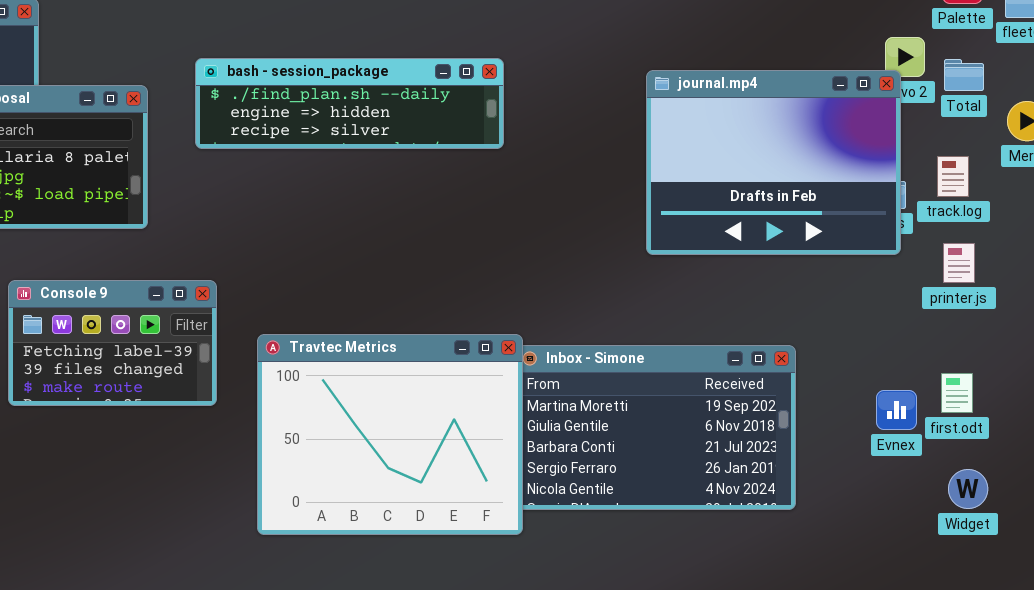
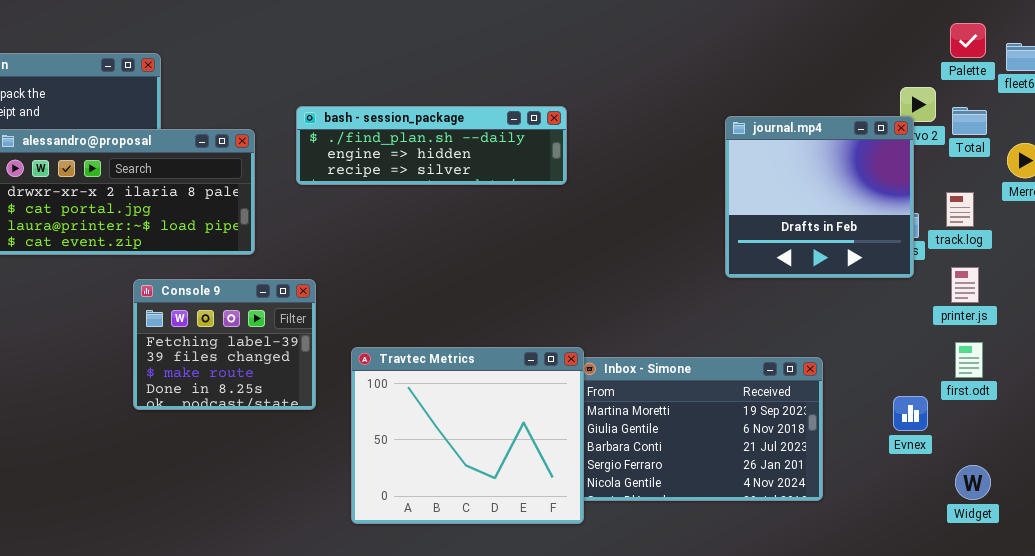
journal.mp4: [646,70,901,255] -> [725,116,914,278], resized
Console 9: [8,280,217,406] -> [133,279,316,410], resized
first.odt: [941,373,973,413] -> [955,342,983,378], moved

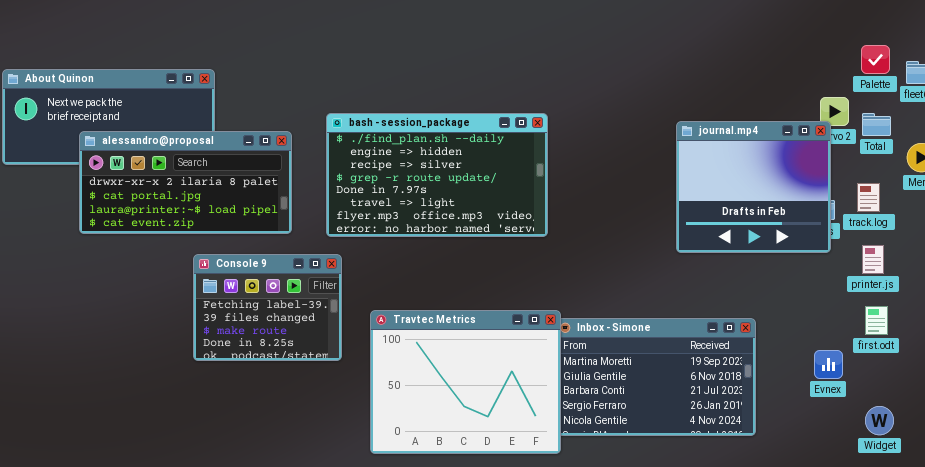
bash - session_package: [296,106,567,185] -> [326,113,548,237], resized

